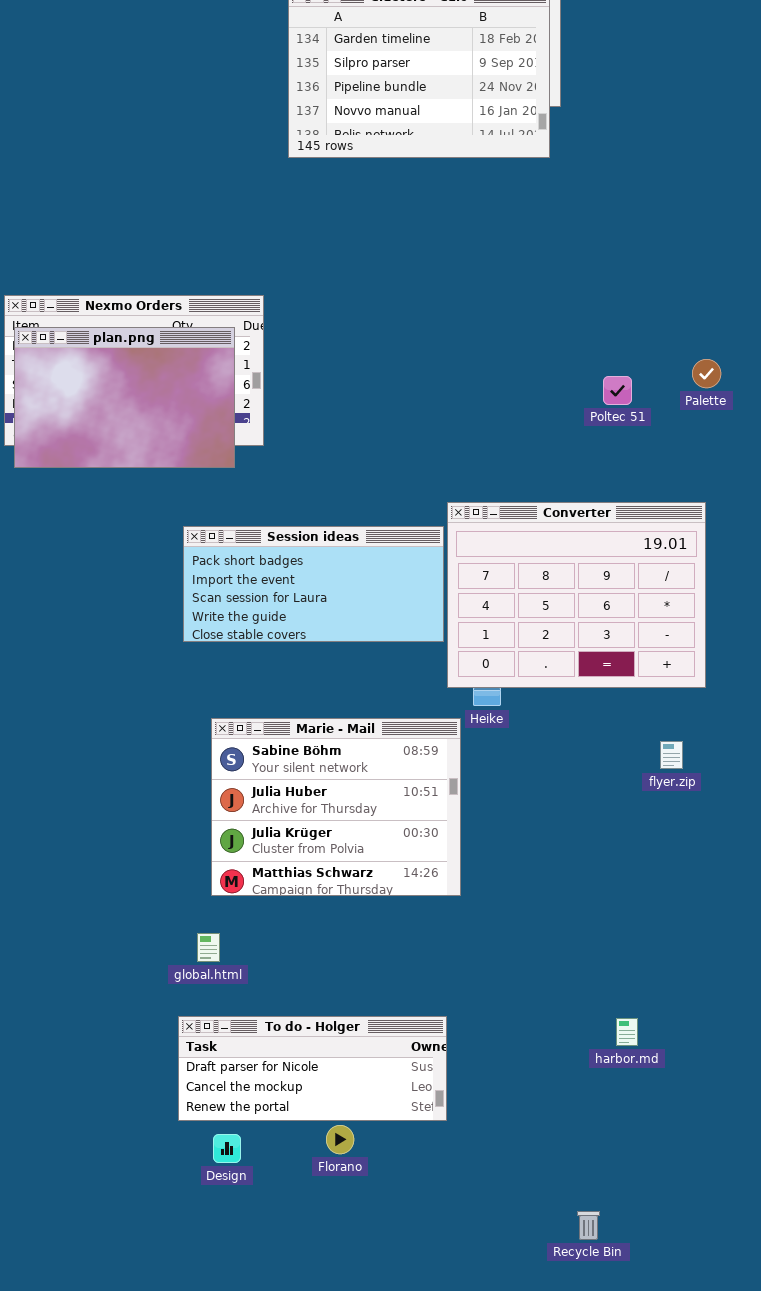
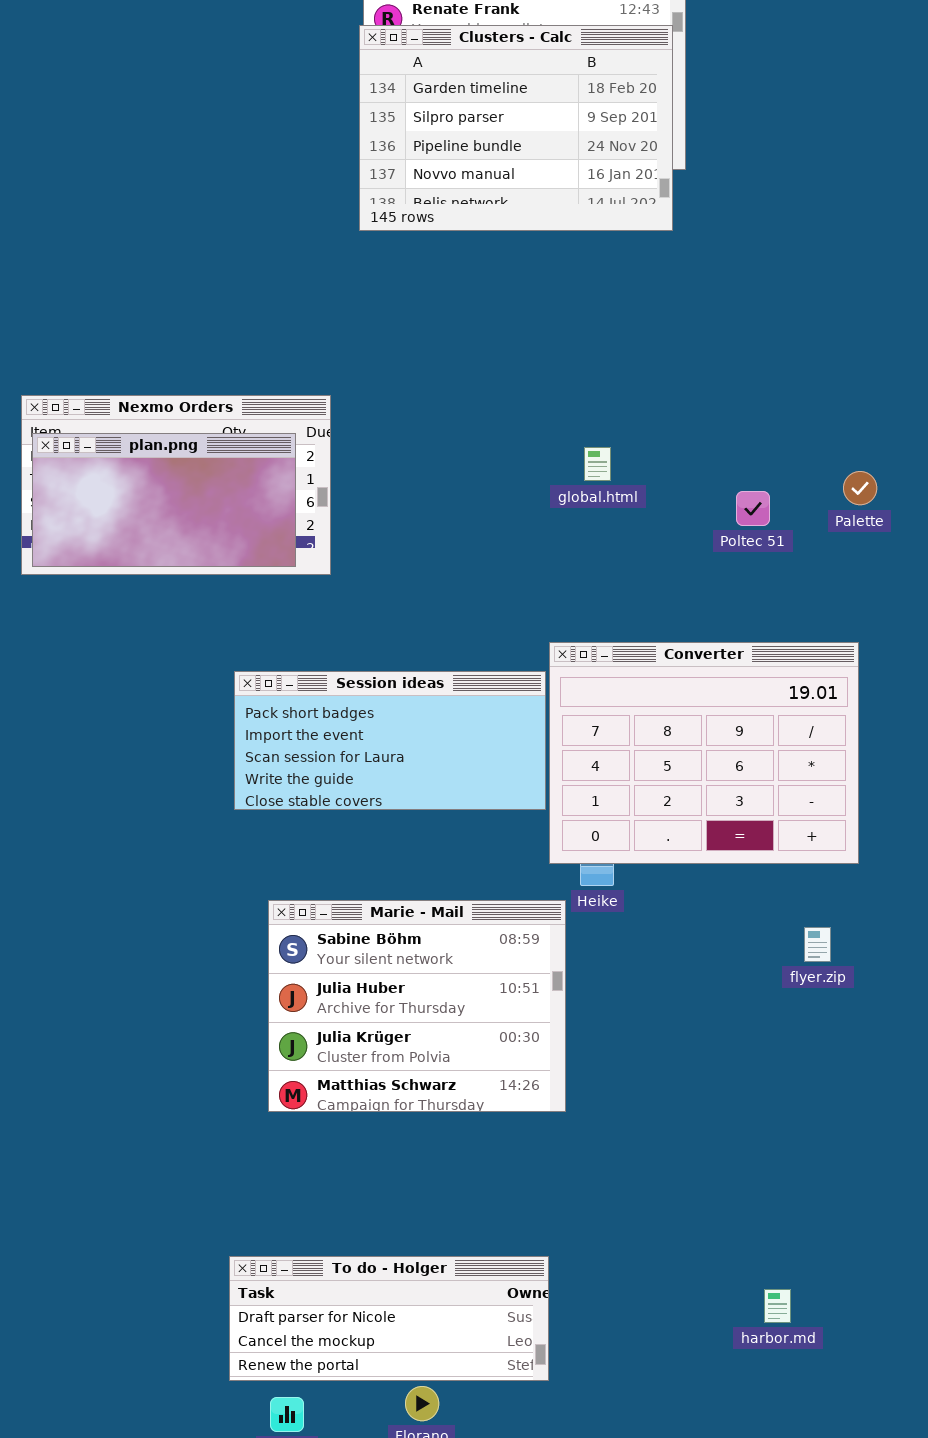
plan.png: [14,327,235,468] -> [32,433,296,567], resized
global.html: [197,933,220,962] -> [584,447,611,481], moved
harbor.md: [616,1018,638,1046] -> [764,1289,791,1323], moved

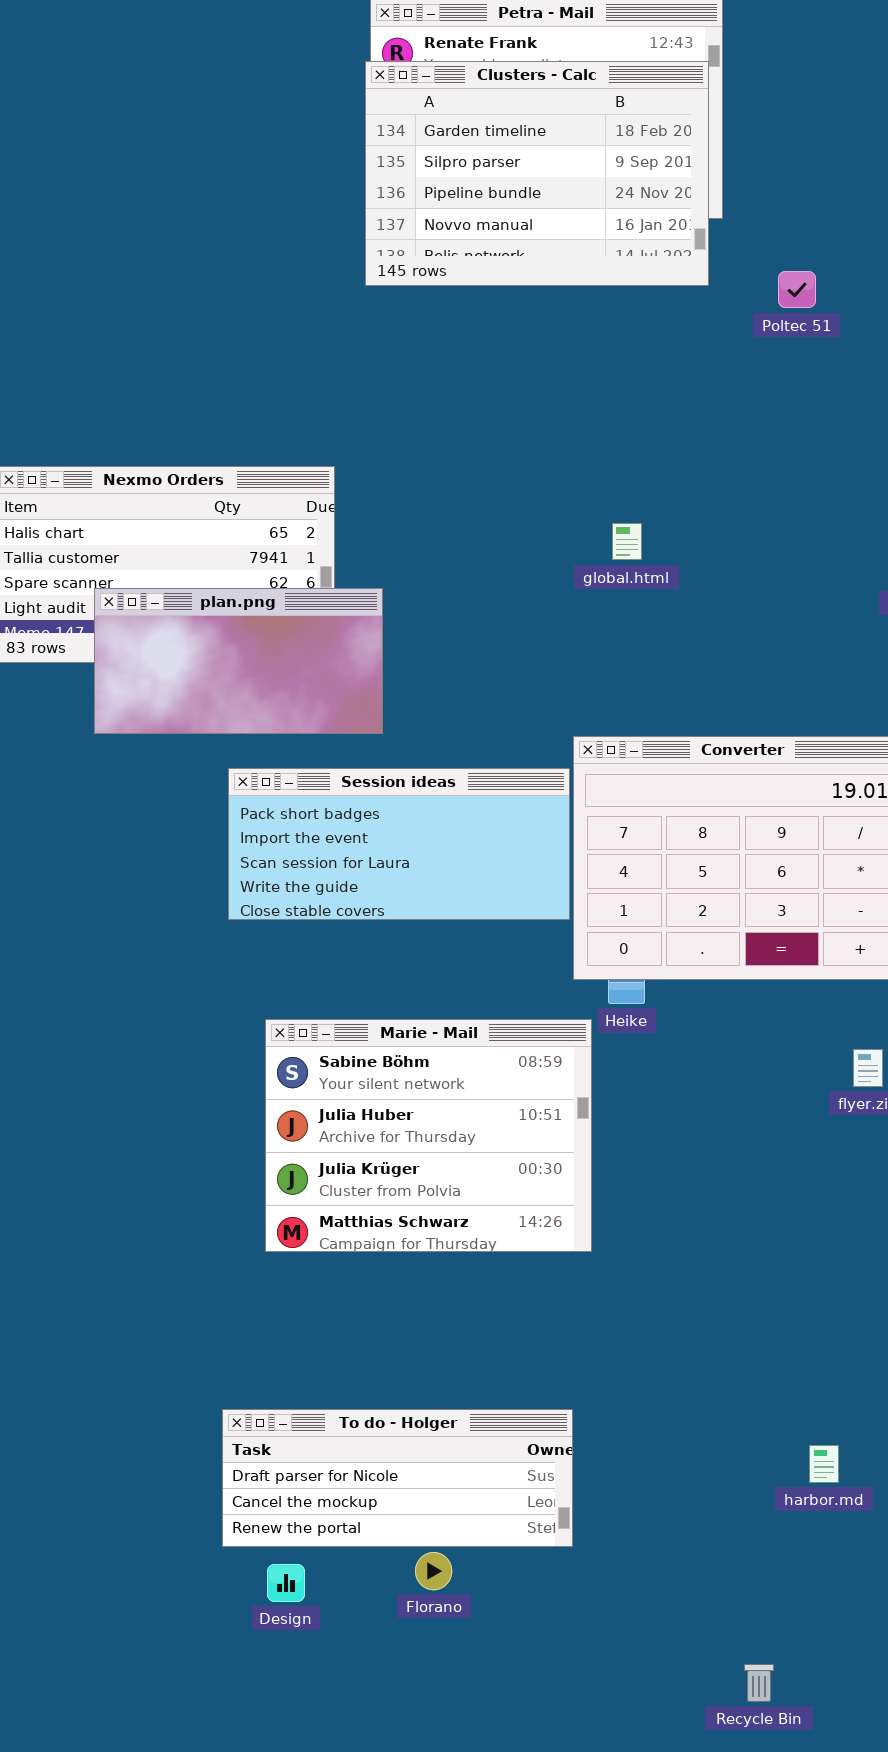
plan.png: [32,433,296,567] -> [94,588,383,734], moved
Poltec 51: [736,491,770,526] -> [778,271,816,308], moved

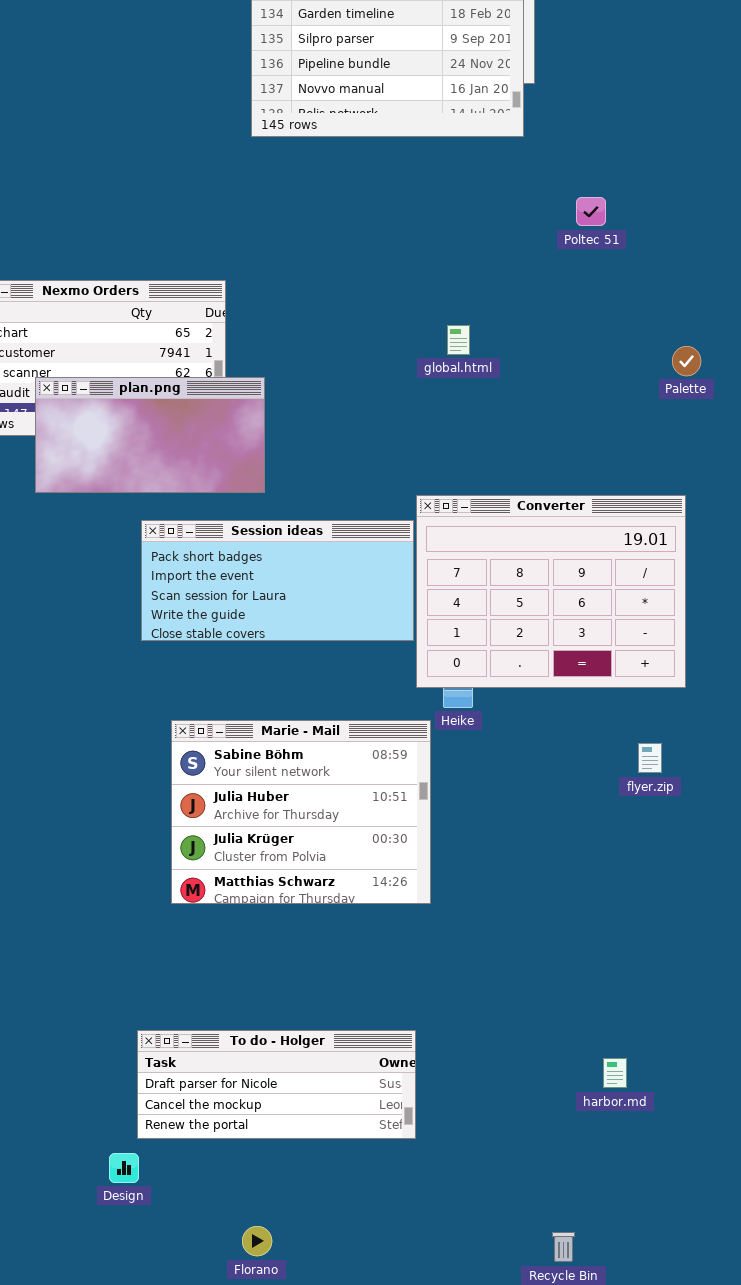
Poltec 51: [778,271,816,308] -> [576,197,606,226], moved
Florano: [415,1552,452,1590] -> [242,1226,272,1256], moved
Design: [267,1564,305,1602] -> [109,1153,139,1183], moved

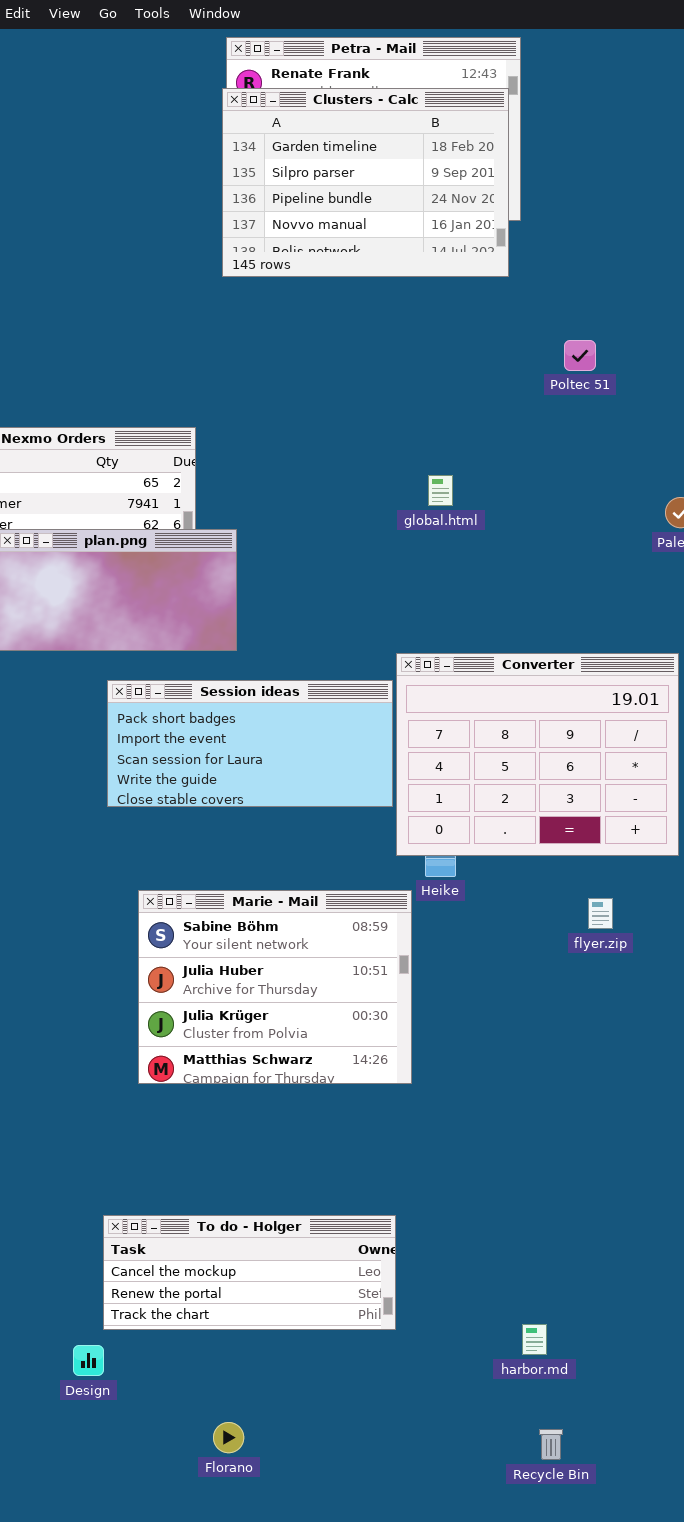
flyer.zip: [638,743,662,773] -> [588,898,613,929], moved
To do - Holger: [137,1030,416,1139] -> [103,1215,396,1330], scrolled down 1 row
harbor.md: [603,1058,627,1088] -> [522,1324,547,1355], moved

